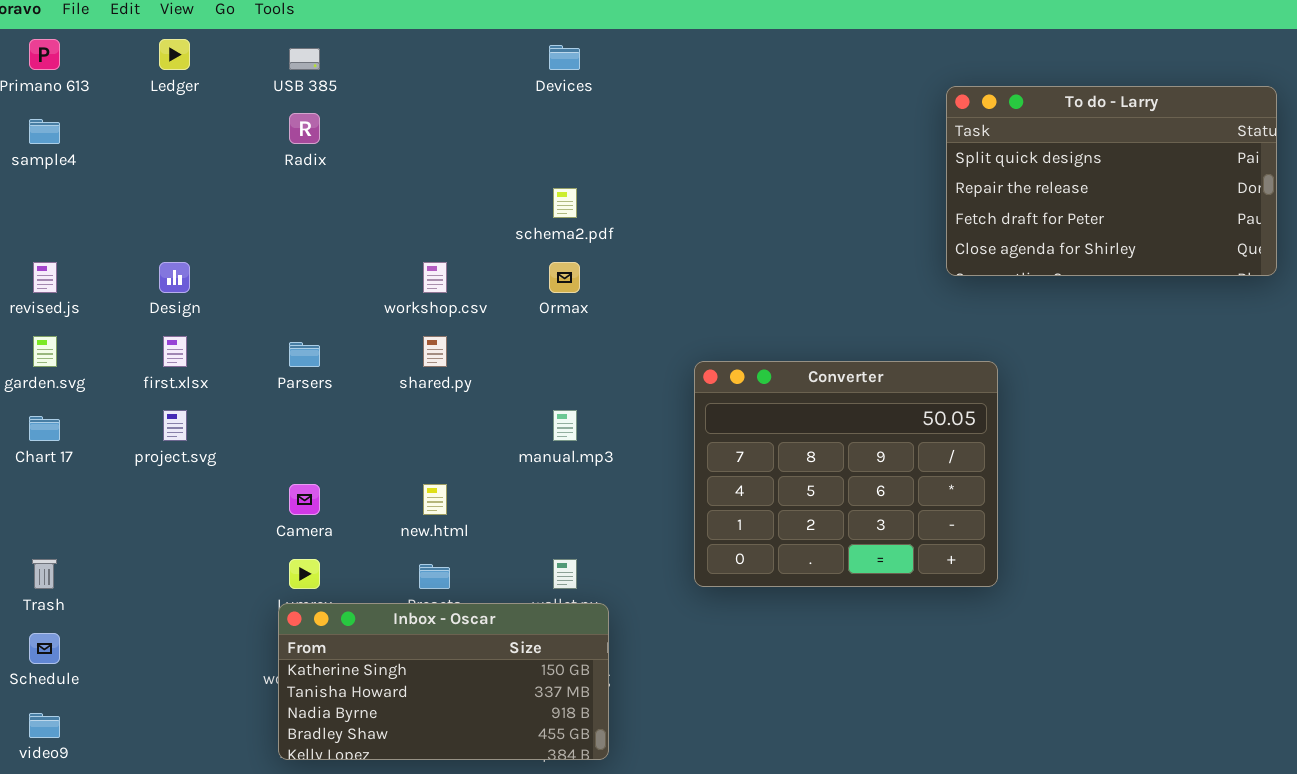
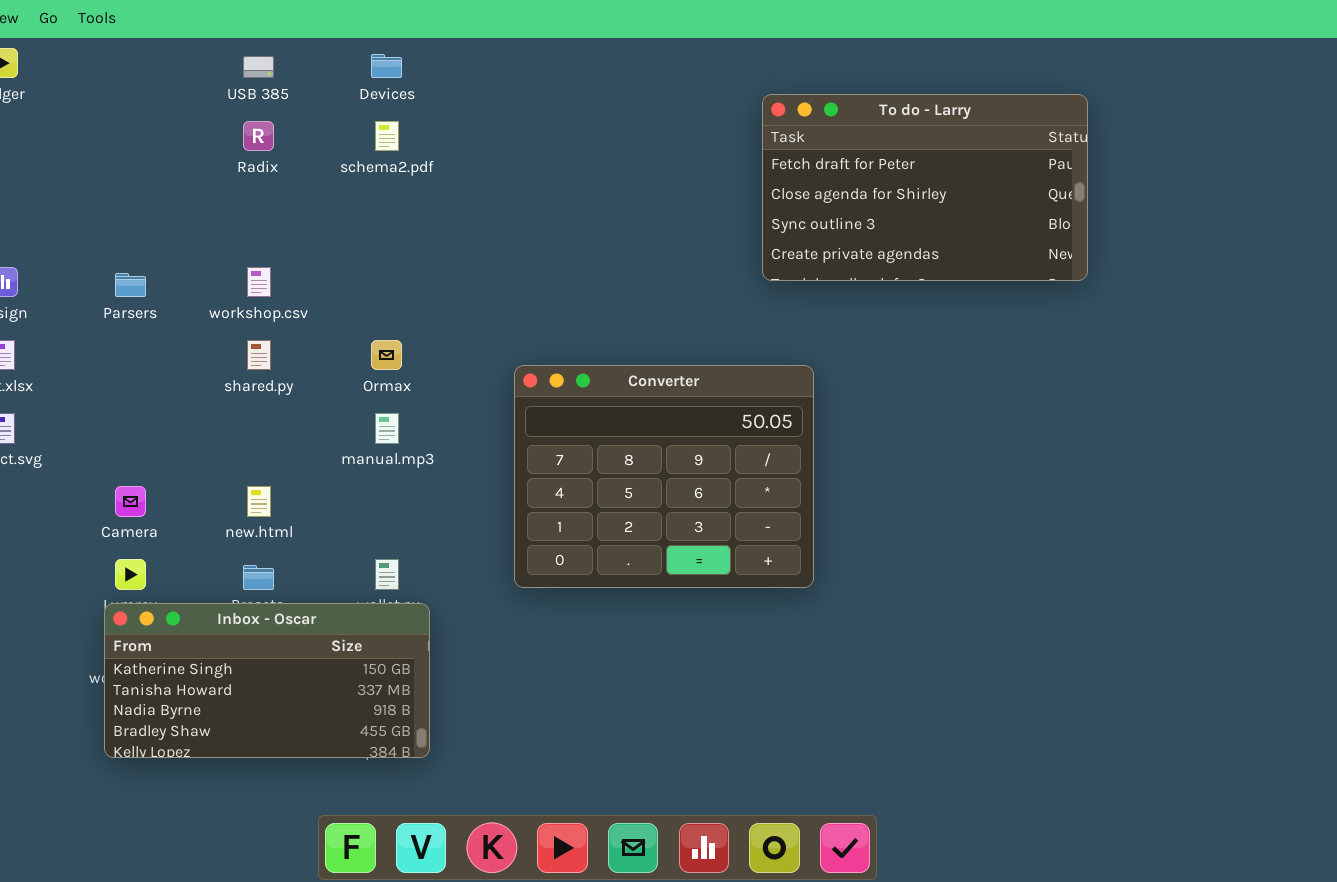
USB 385: [289,48,320,70] -> [243,56,274,78], moved
To do - Larry: [946,86,1277,276] -> [762,94,1088,281], scrolled down 2 rows
Radix: [289,113,320,144] -> [243,121,274,151], moved
schema2.pdf: [553,188,577,218] -> [375,121,399,151], moved
Ormax: [549,262,580,293] -> [371,340,402,370], moved
Parsers: [289,342,320,367] -> [115,273,146,297], moved

